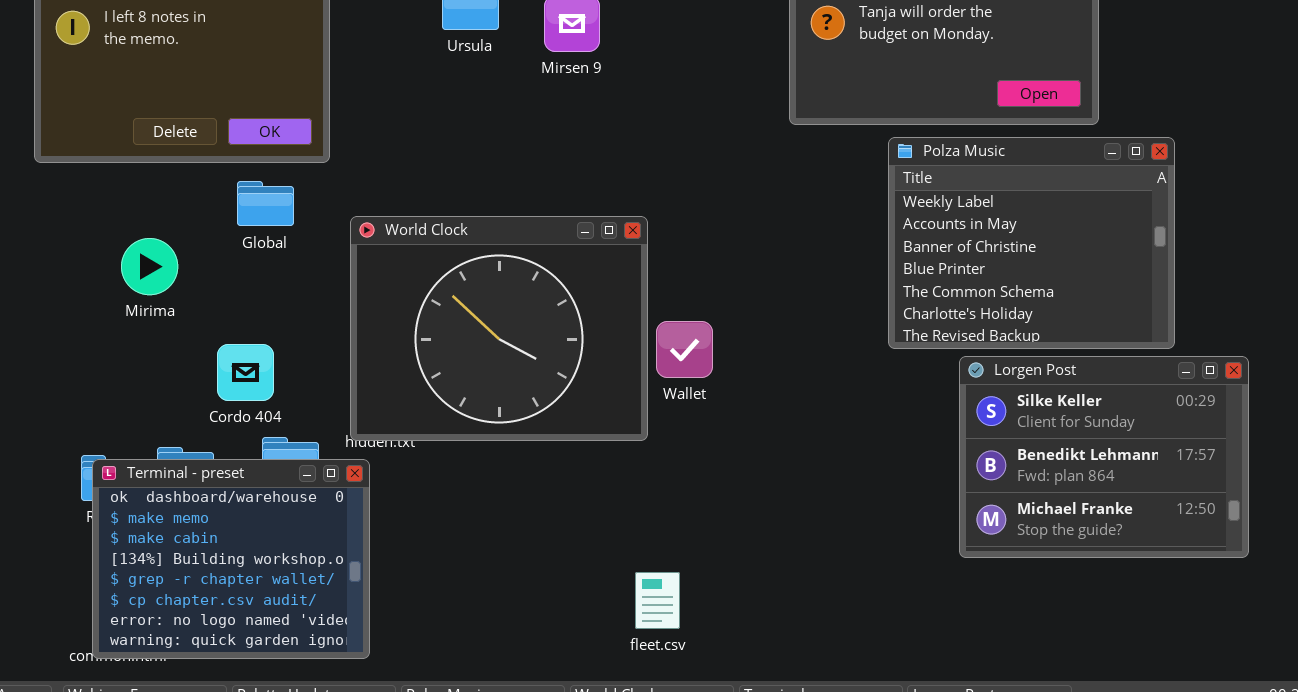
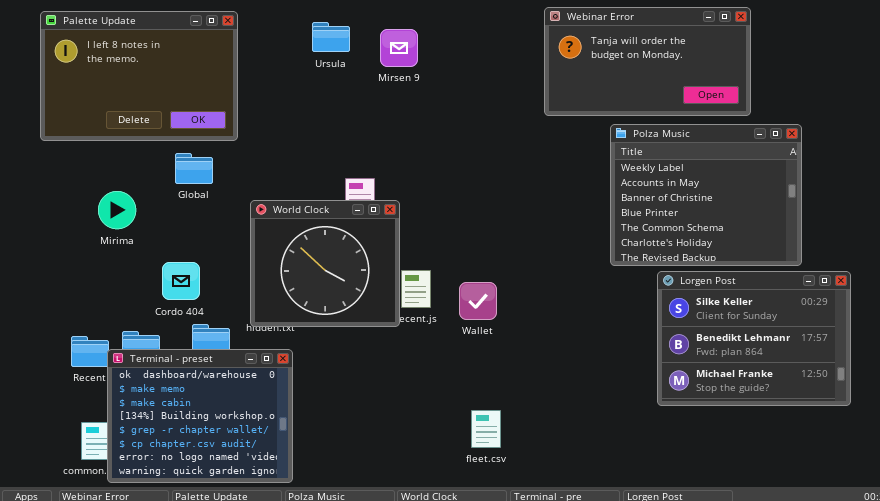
World Clock: [350,216,648,441] -> [250,200,400,327], resized
Wallet: [656,321,713,378] -> [459,282,497,320], moved
Terminal - preset: [92,459,370,659] -> [107,349,293,483], moved
fleet.csv: [635,572,680,629] -> [471,410,501,448], moved

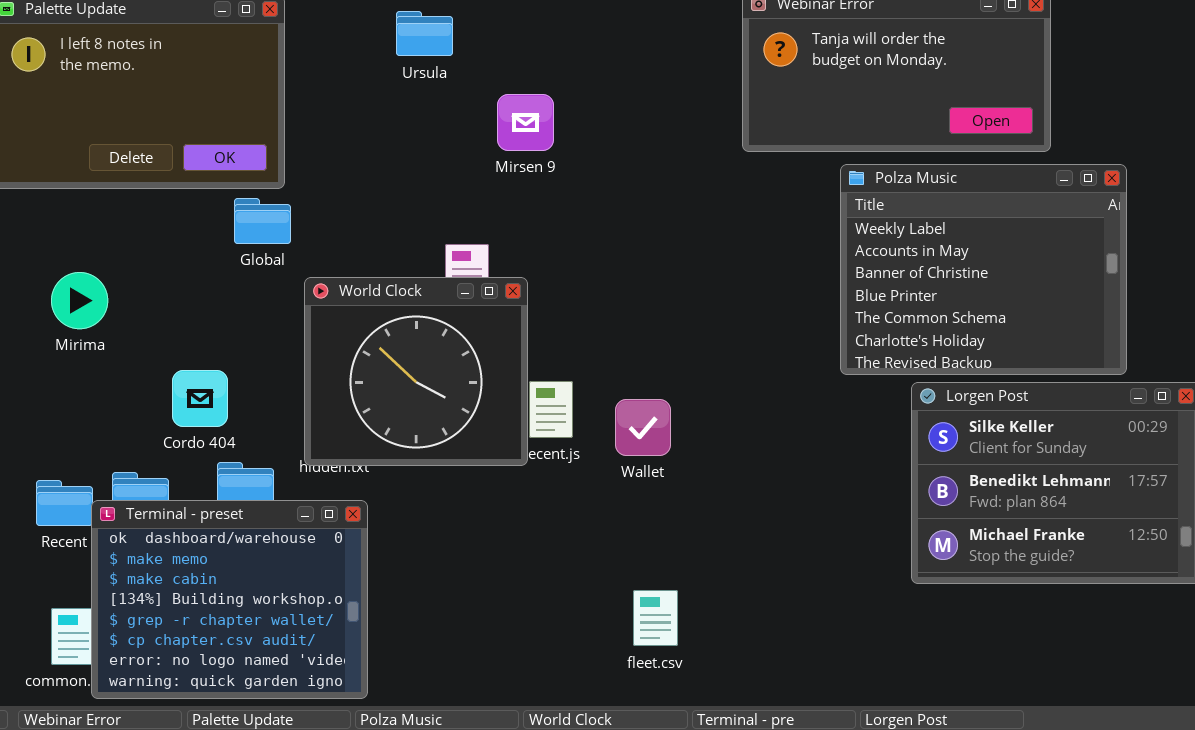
Mirsen 9: [380,29,418,67] -> [497,94,554,151], moved
Global: [175,153,213,184] -> [234,198,291,244], moved
Mirima: [98,191,136,229] -> [51,272,108,329], moved

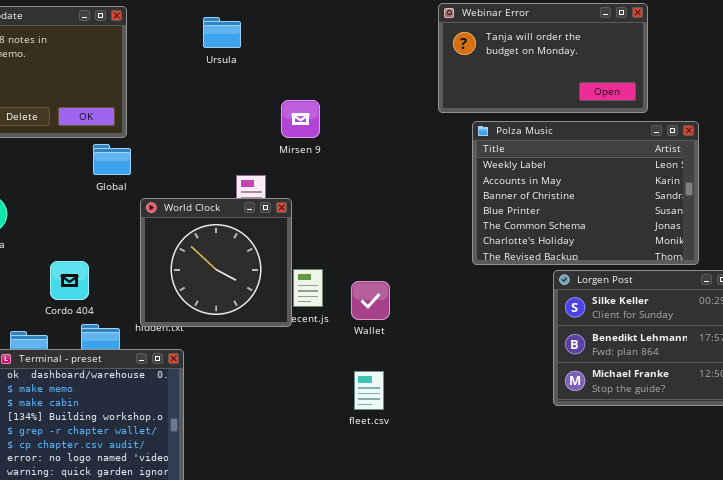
Mirsen 9: [497,94,554,151] -> [281,100,320,138], moved
Polza Music: [840,164,1127,375] -> [472,121,699,265], resized
fleet.csv: [633,590,678,646] -> [354,371,384,410], moved

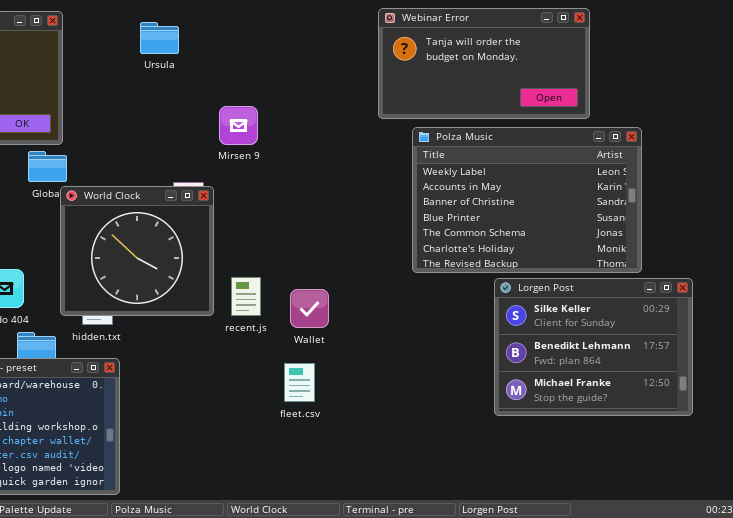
World Clock: [140,198,292,327] -> [60,186,214,316], moved
fleet.csv: [354,371,384,410] -> [284,363,315,402], moved

